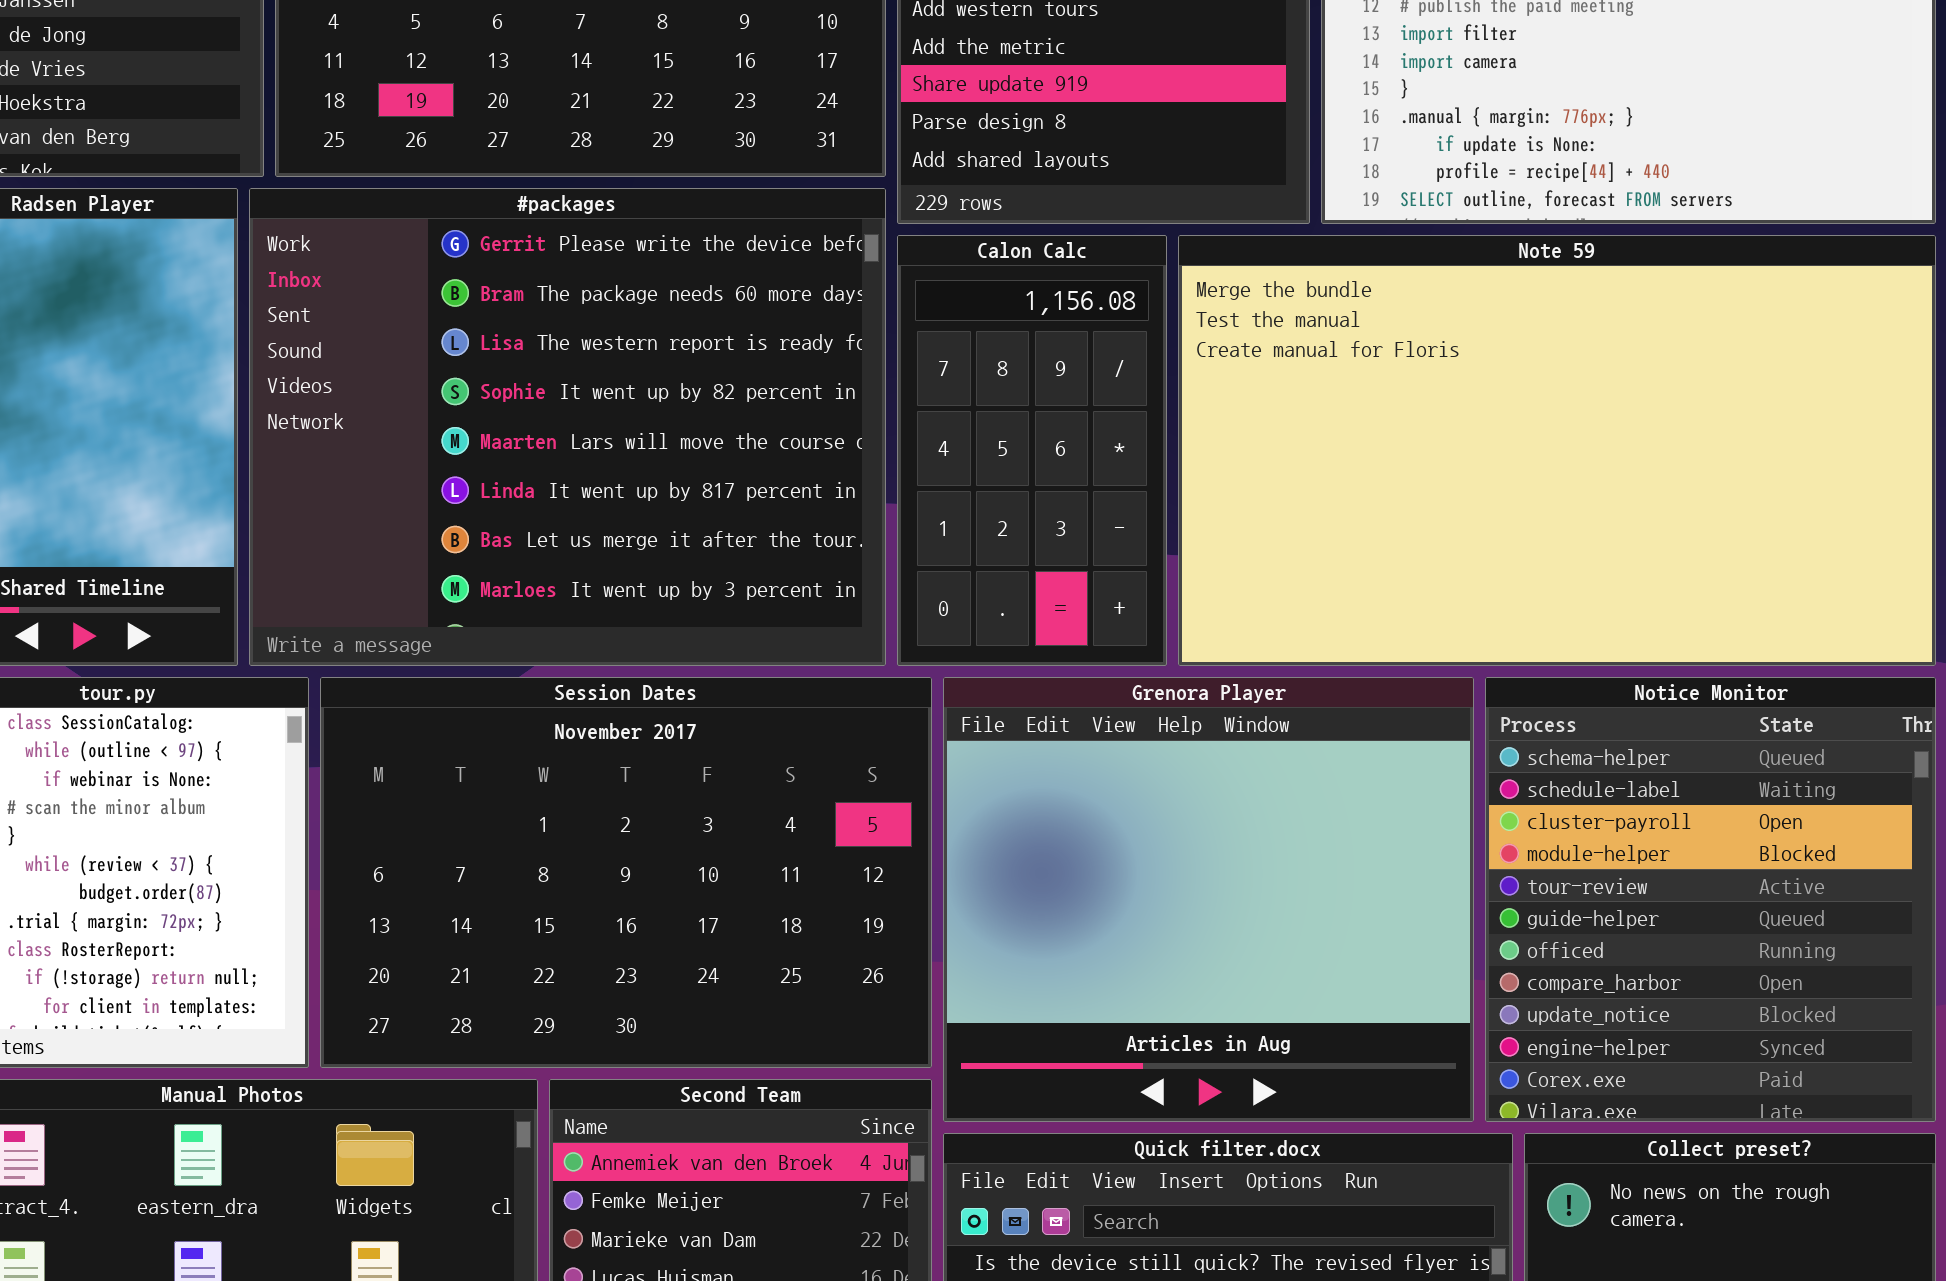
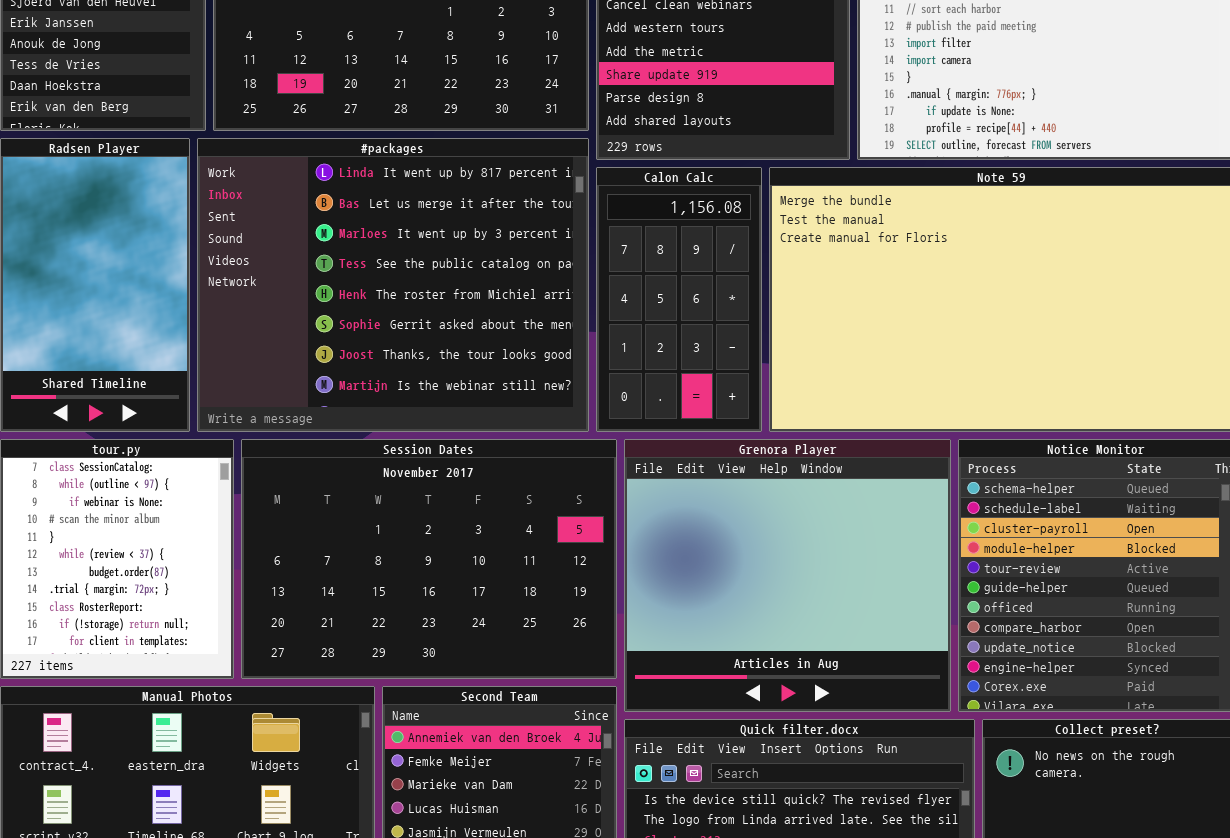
#packages: [249,188,886,666] -> [197,138,589,432], scrolled down 5 rows

